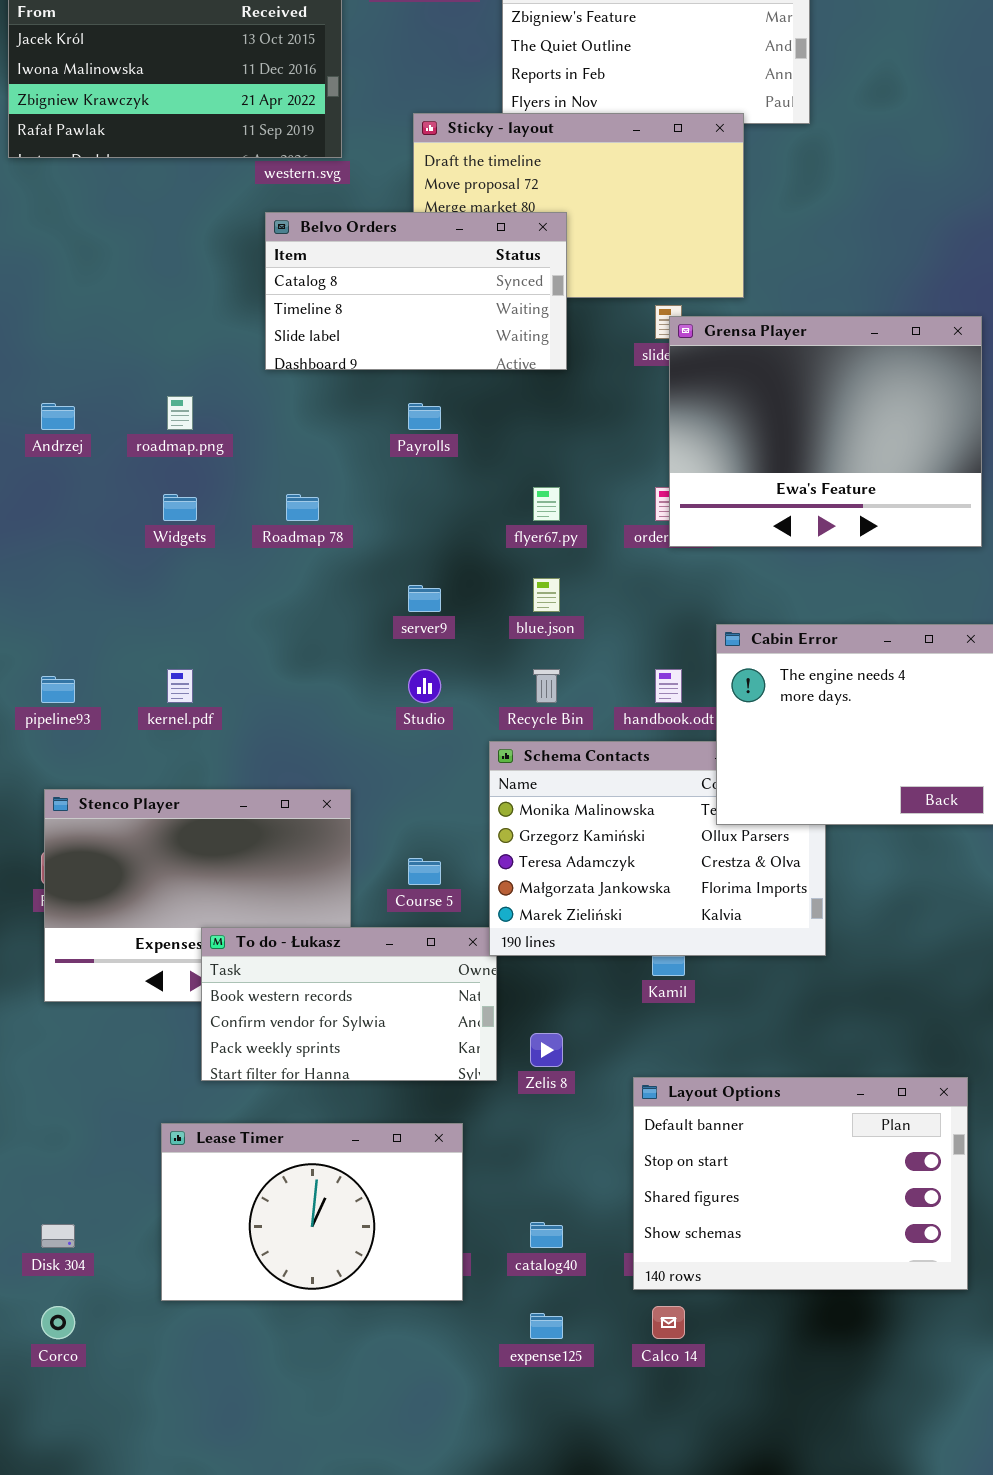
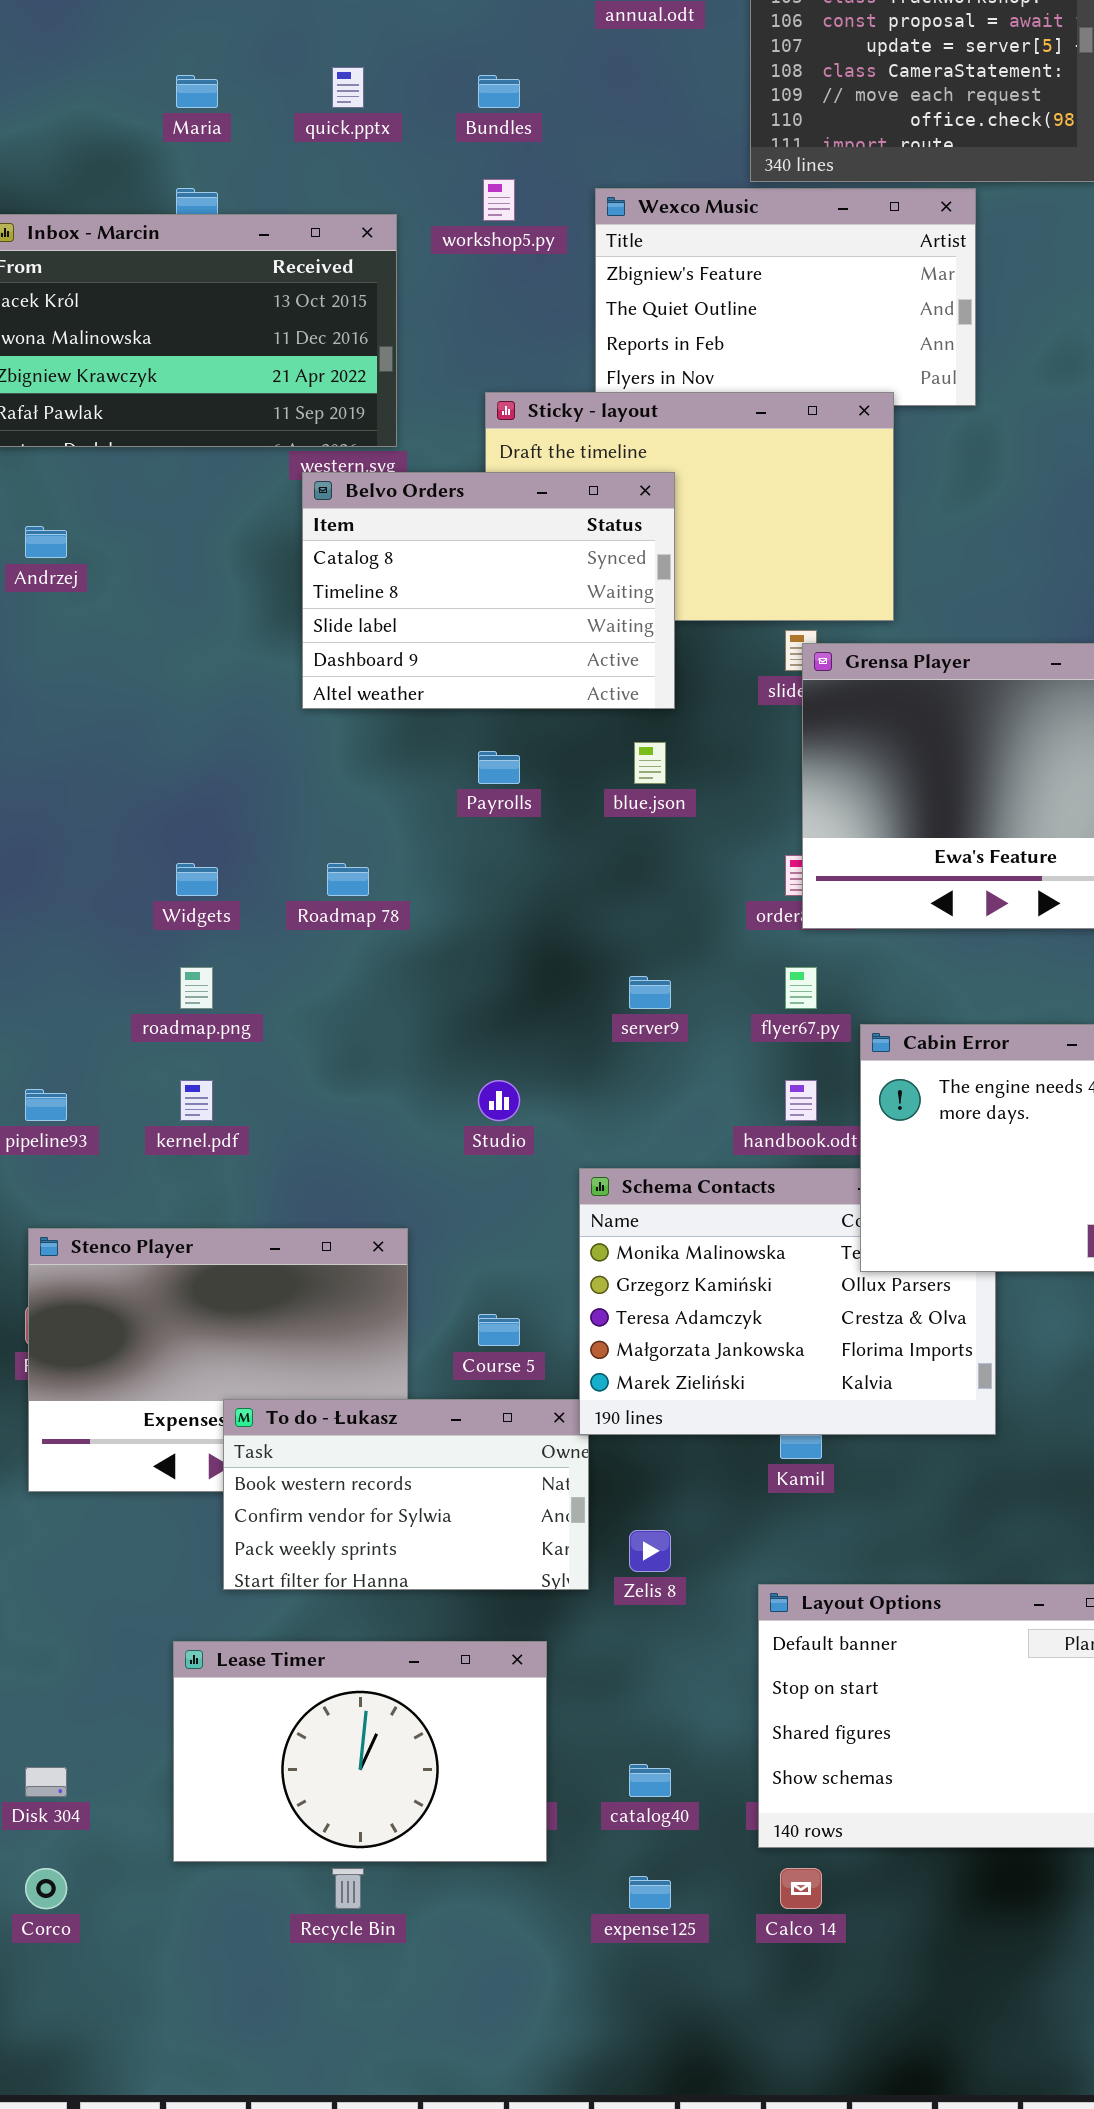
Belvo Orders: [265,212,567,370] -> [302,472,675,709], resized
roadmap.png: [167,396,193,430] -> [180,967,213,1009], moved
Andrzej: [41,403,75,430] -> [25,526,67,558], moved
flyer67.py: [533,487,560,521] -> [785,967,817,1009], moved
blue.json: [533,578,560,612] -> [634,742,666,784], moved
server9: [408,585,441,612] -> [629,976,671,1009], moved
Recycle Bin: [533,669,560,703] -> [332,1868,364,1909], moved

